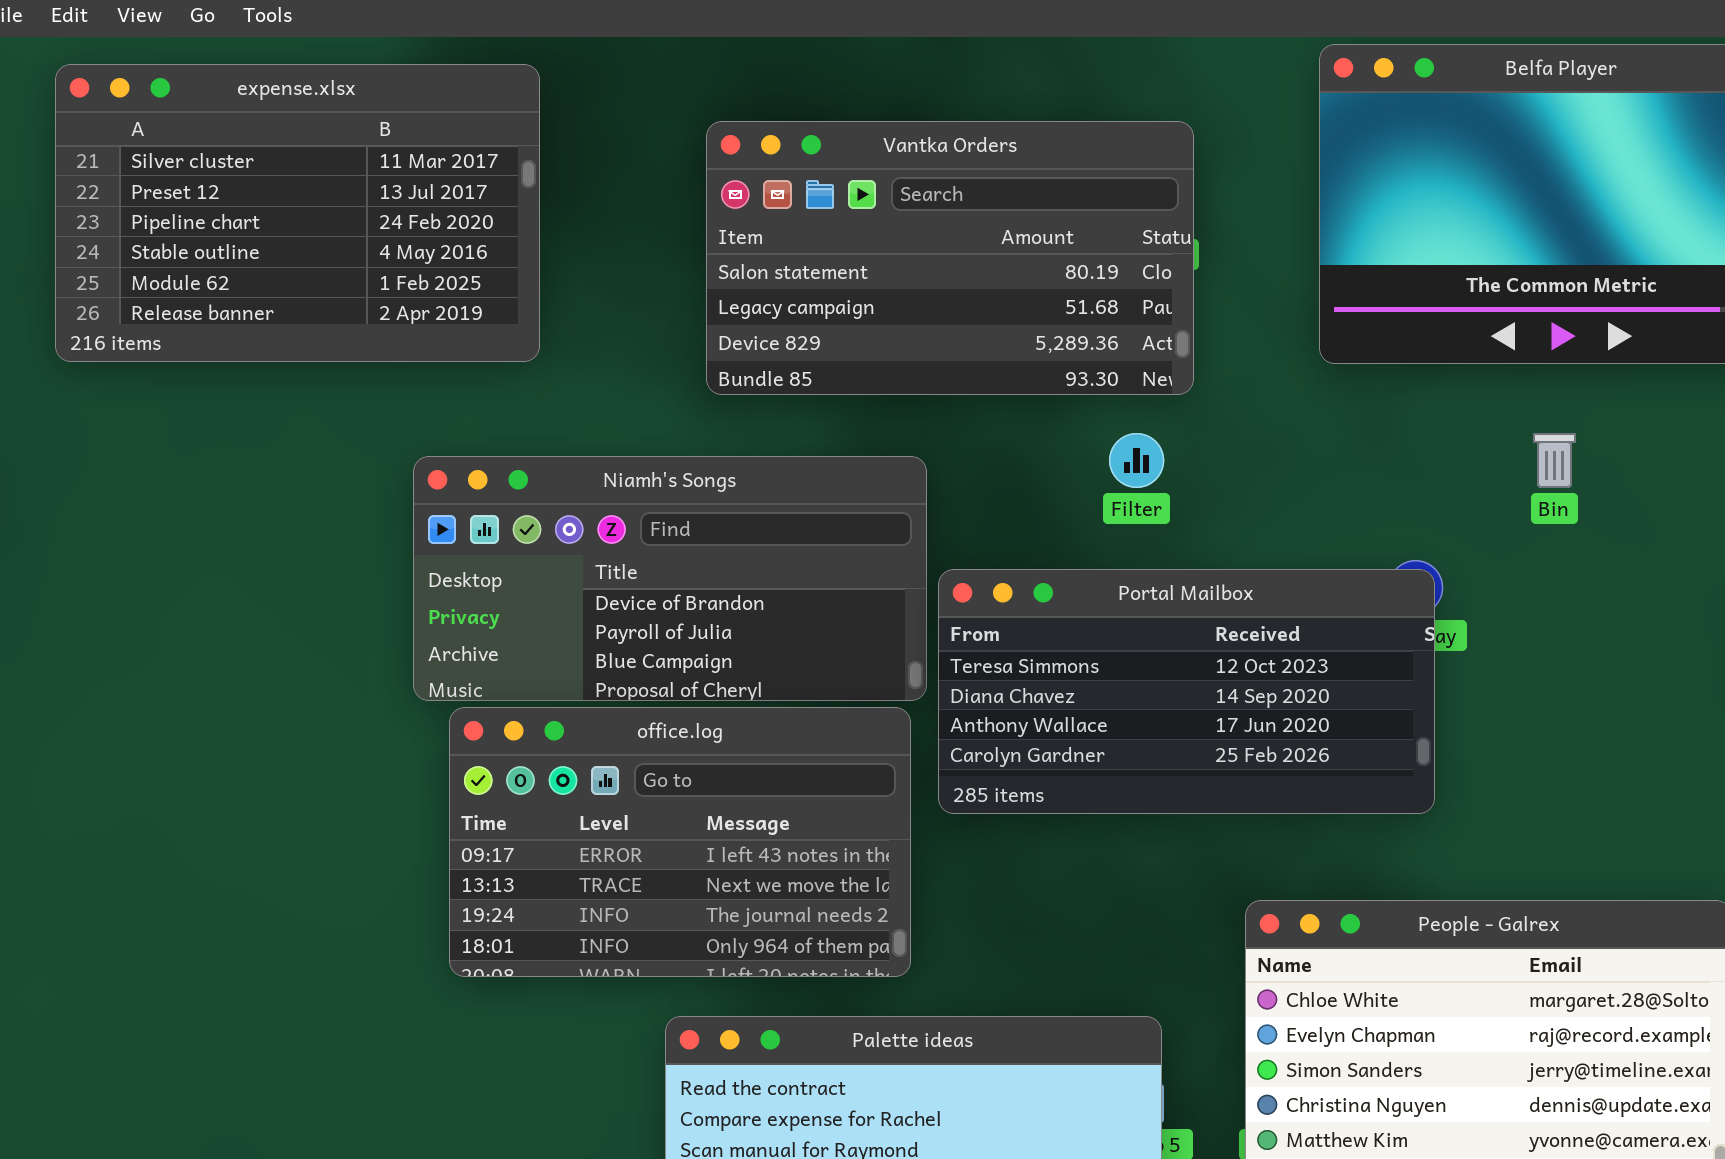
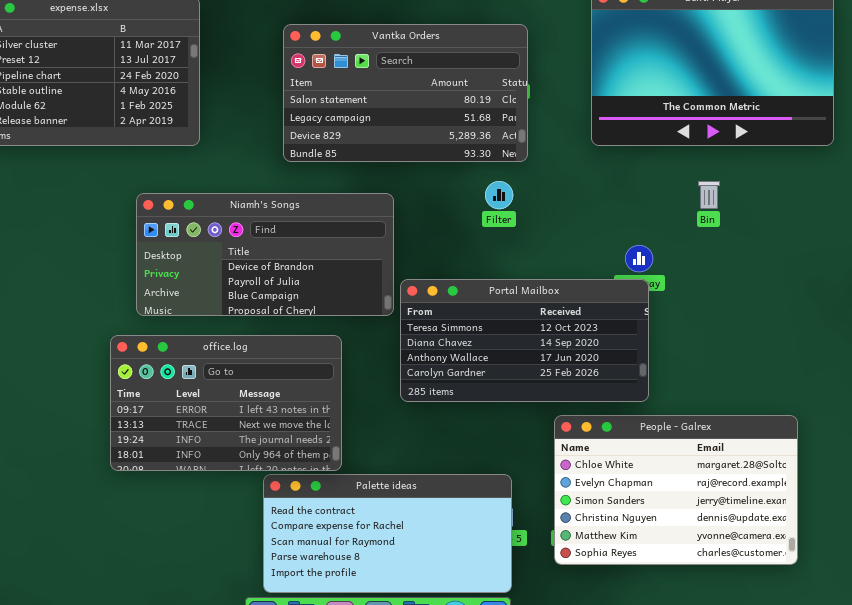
Portal Mailbox: [938,569,1435,814] -> [400,279,649,402], moved
office.log: [449,707,911,977] -> [110,335,342,471], moved

